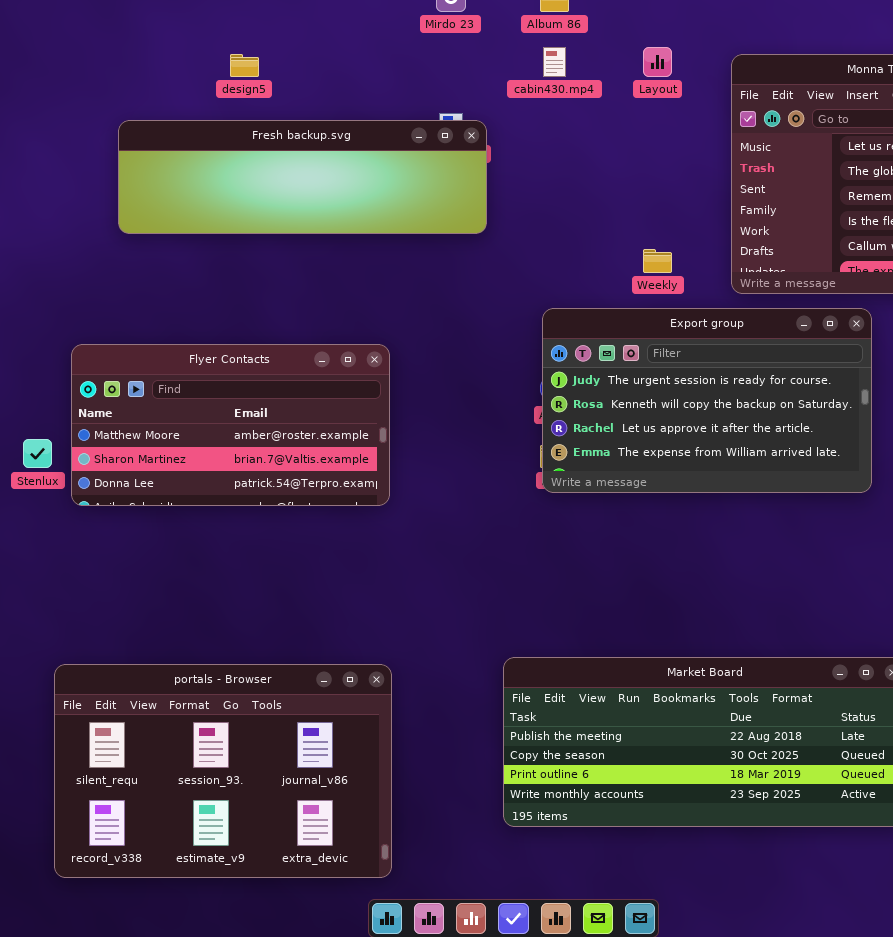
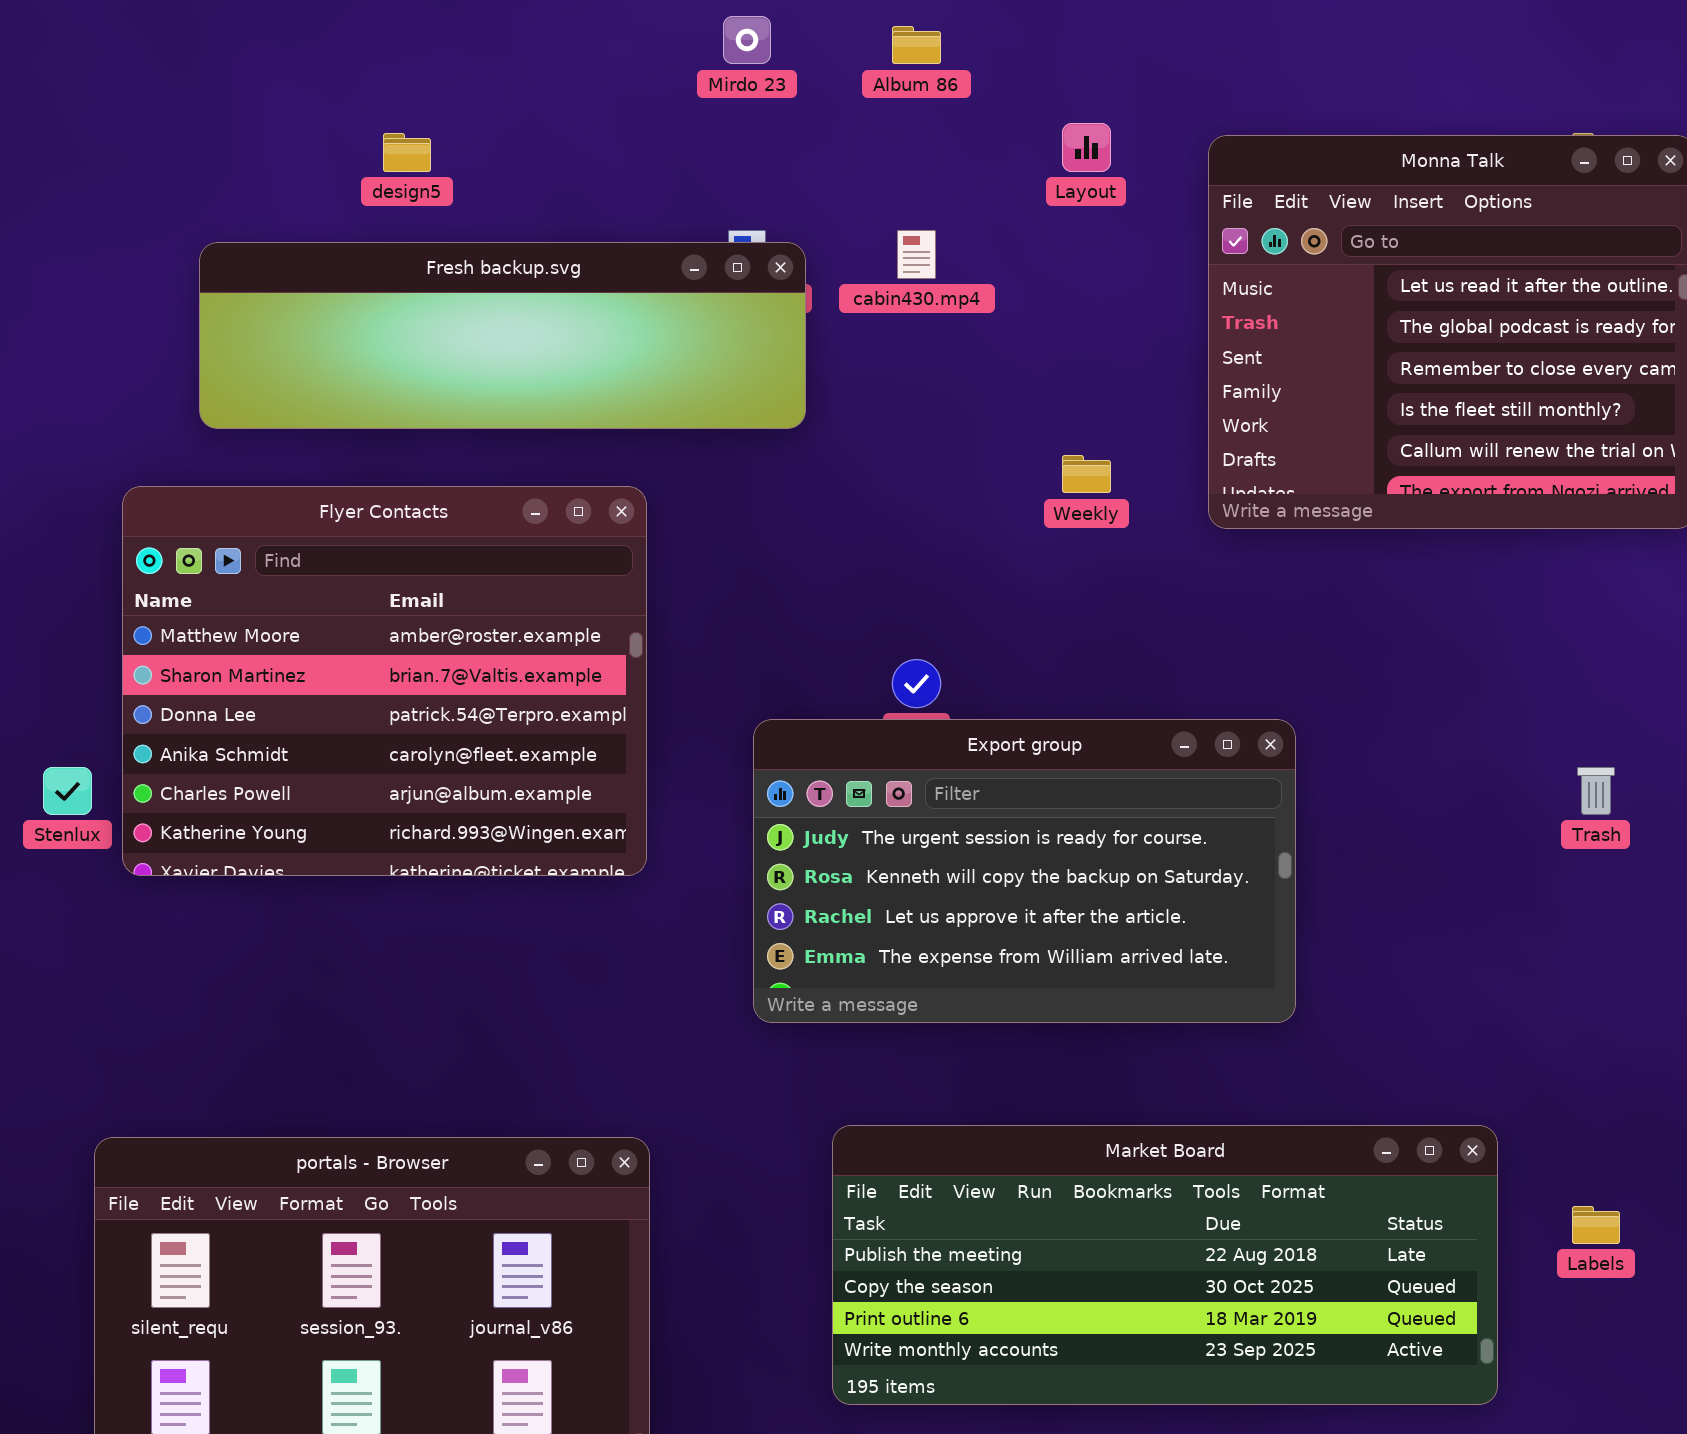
cabin430.mp4: [543,47,566,77] -> [897,230,936,279], moved
Export group: [542,308,872,493] -> [753,719,1296,1023], moved
Flyer Contacts: [71,344,390,506] -> [122,486,647,876], resized

